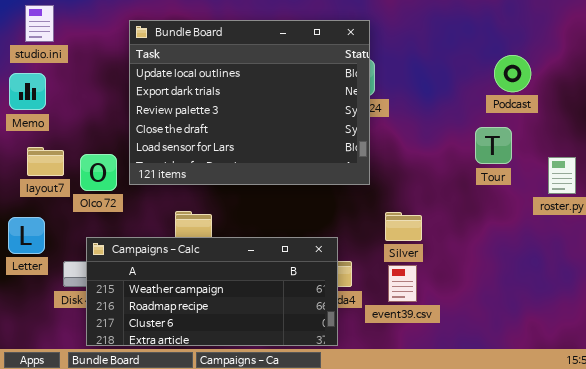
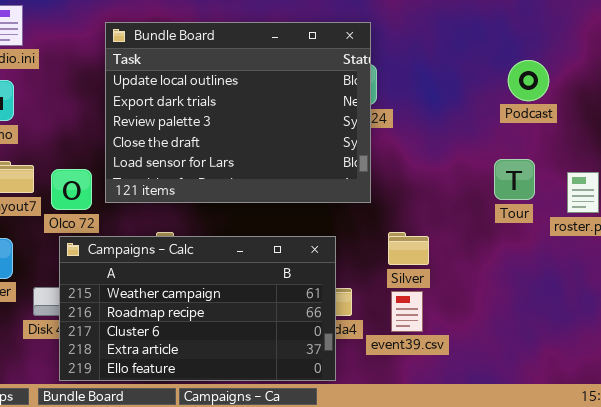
Tour: [475,127,512,164] -> [494,159,535,200], moved
Campaigns - Calc: [86,237,338,346] -> [59,236,336,381], resized

